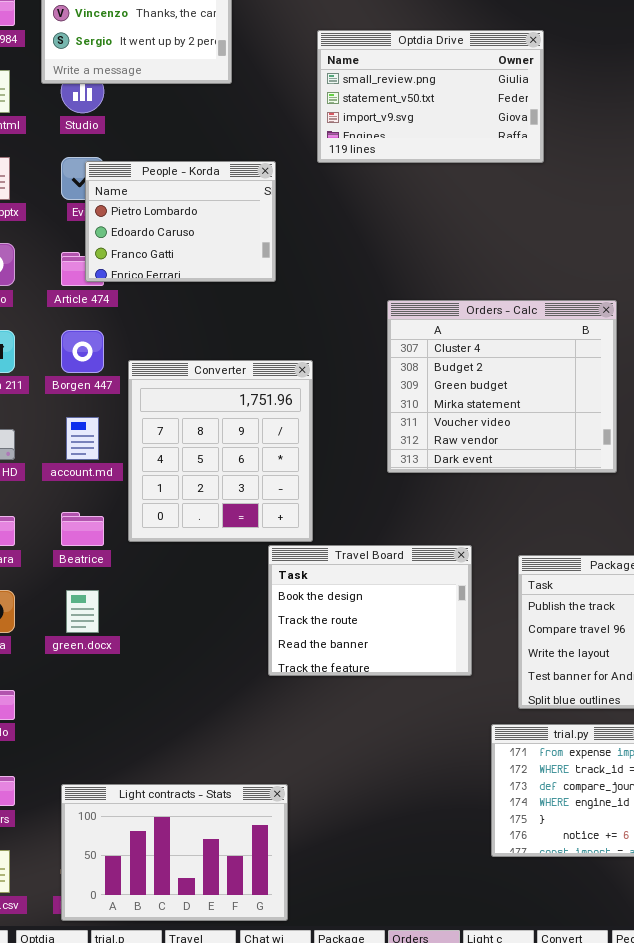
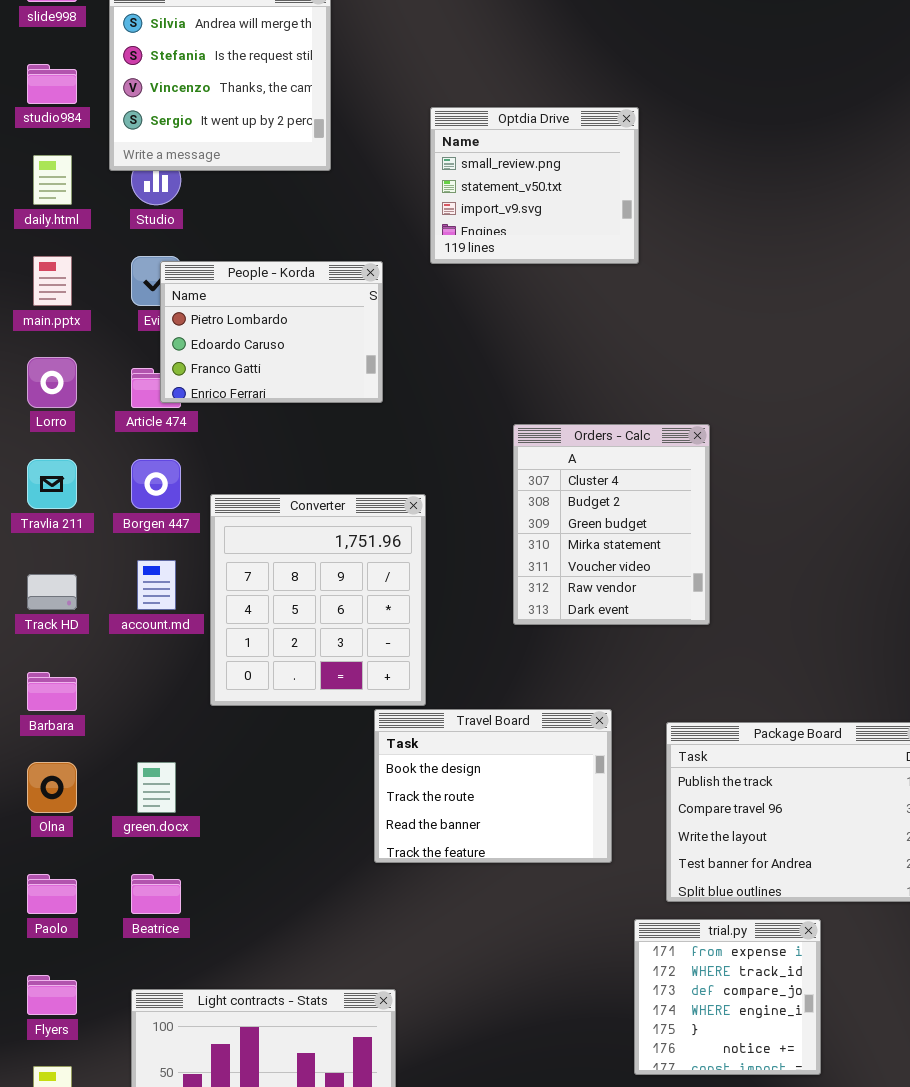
Optdia Drive: [317,30,544,163] -> [430,107,639,264], resized
Orders - Calc: [387,300,617,473] -> [513,424,710,625], resized
Beatrice: [61,512,104,546] -> [131,874,181,914], moved

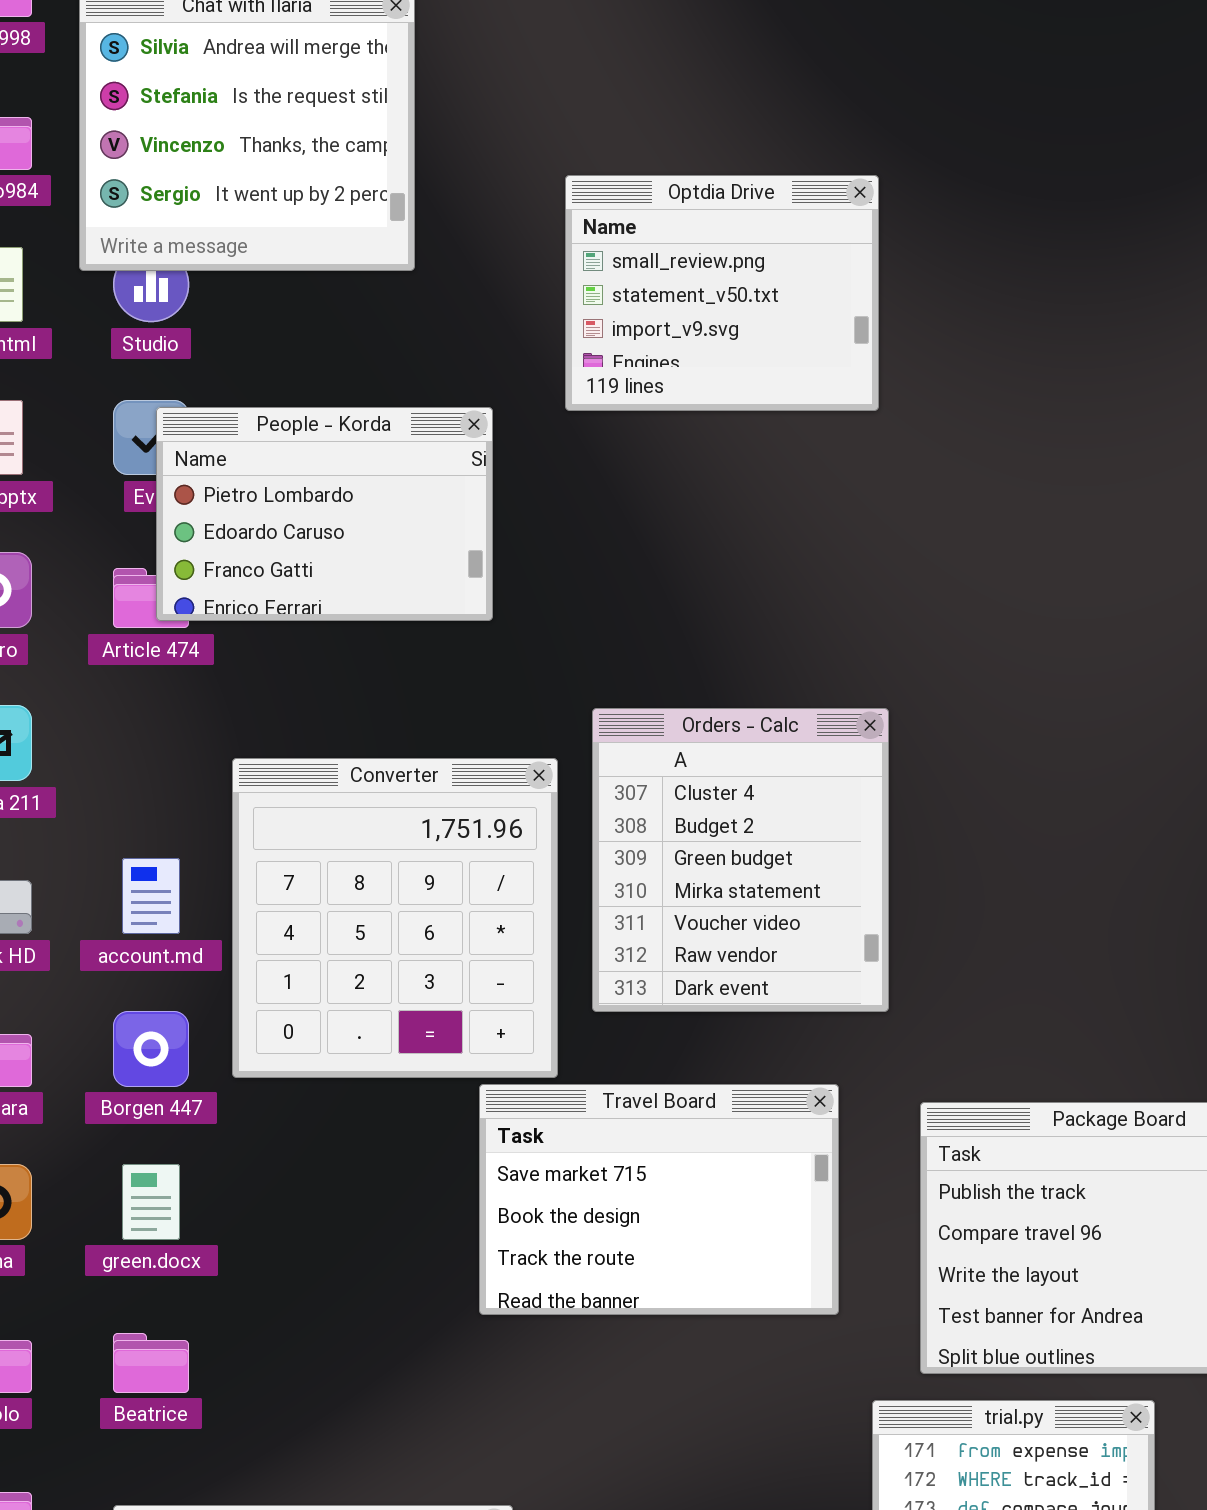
Orders - Calc: [513,424,710,625] -> [592,708,889,1012], moved
Borgen 447: [131,459,181,509] -> [113,1011,189,1087], moved
Travel Board: [374,709,612,863] -> [479,1084,839,1315], scrolled up 1 row

